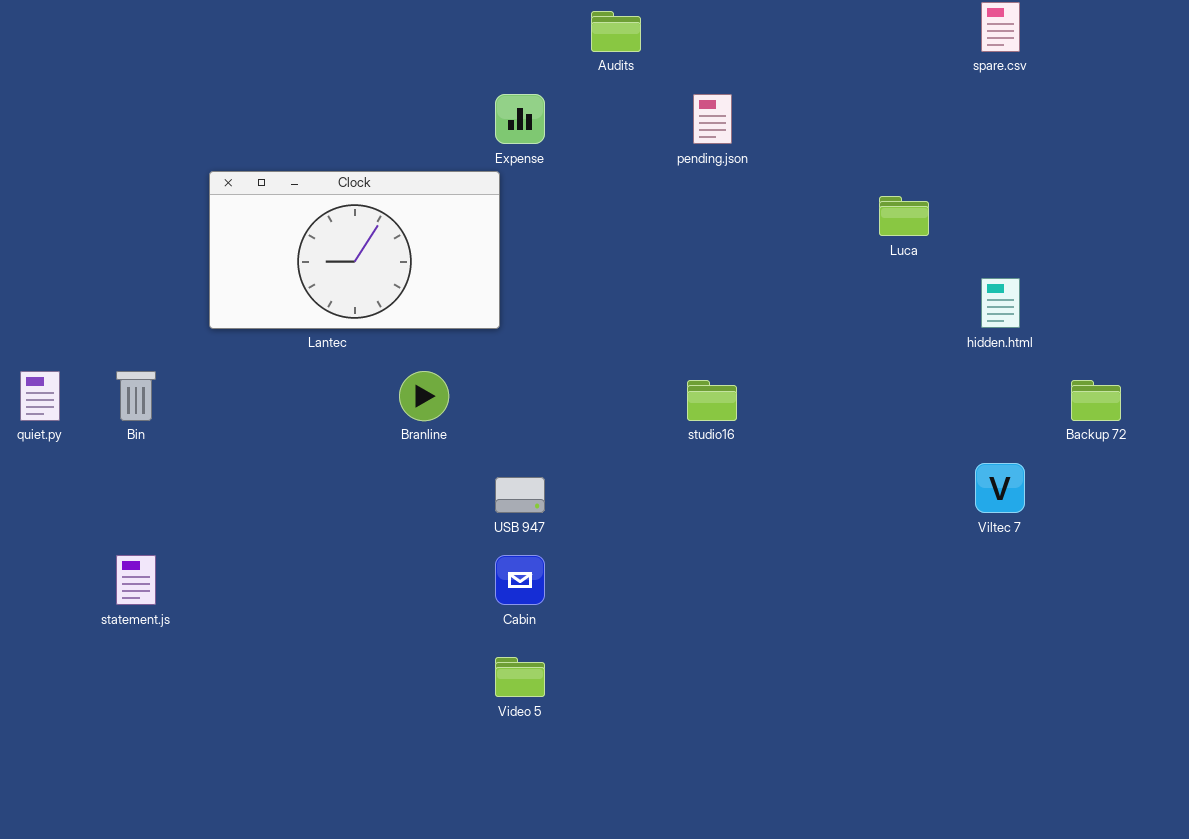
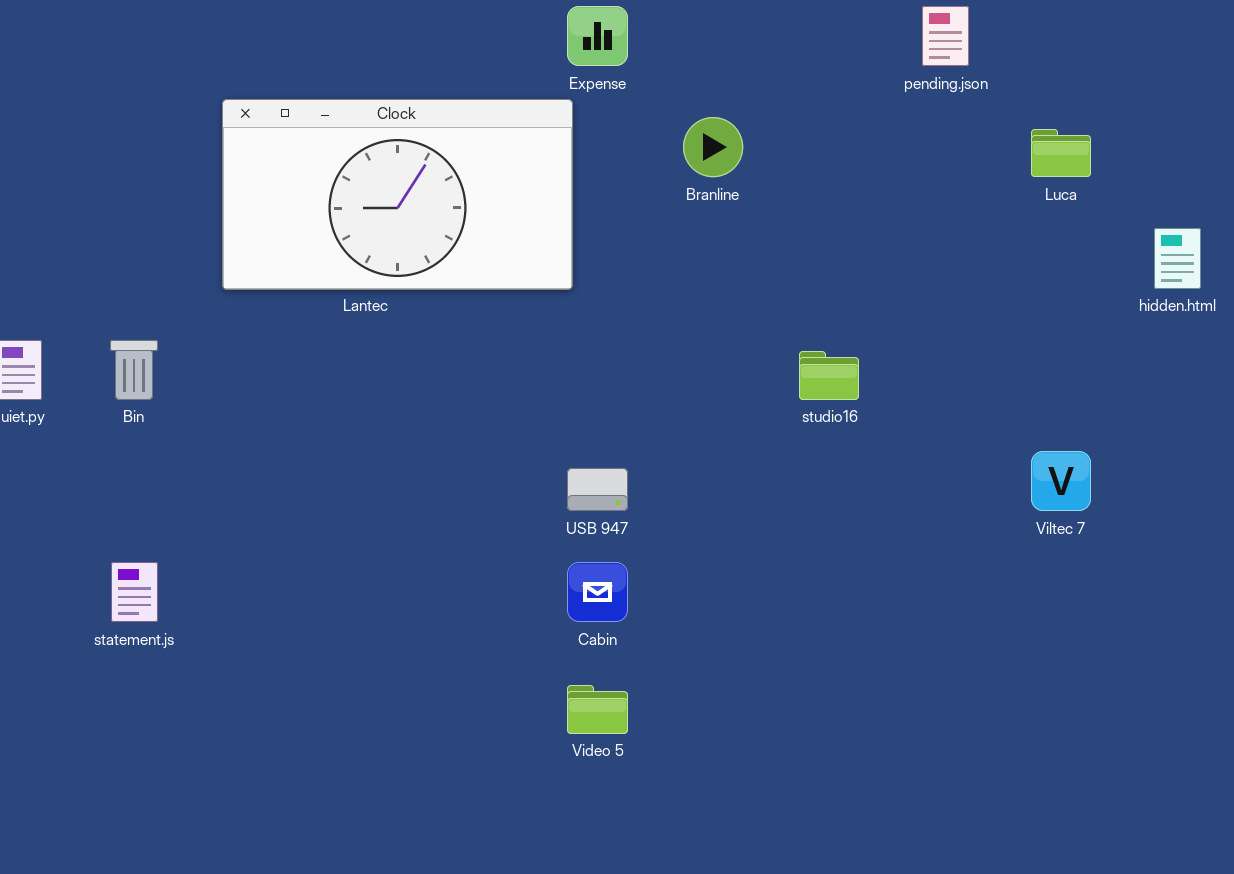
pending.json: [693,94,732,144] -> [922,6,969,66], moved
Branline: [399,371,449,421] -> [683,117,743,177], moved
Viltec 7: [975,463,1025,513] -> [1031,451,1091,511], moved

